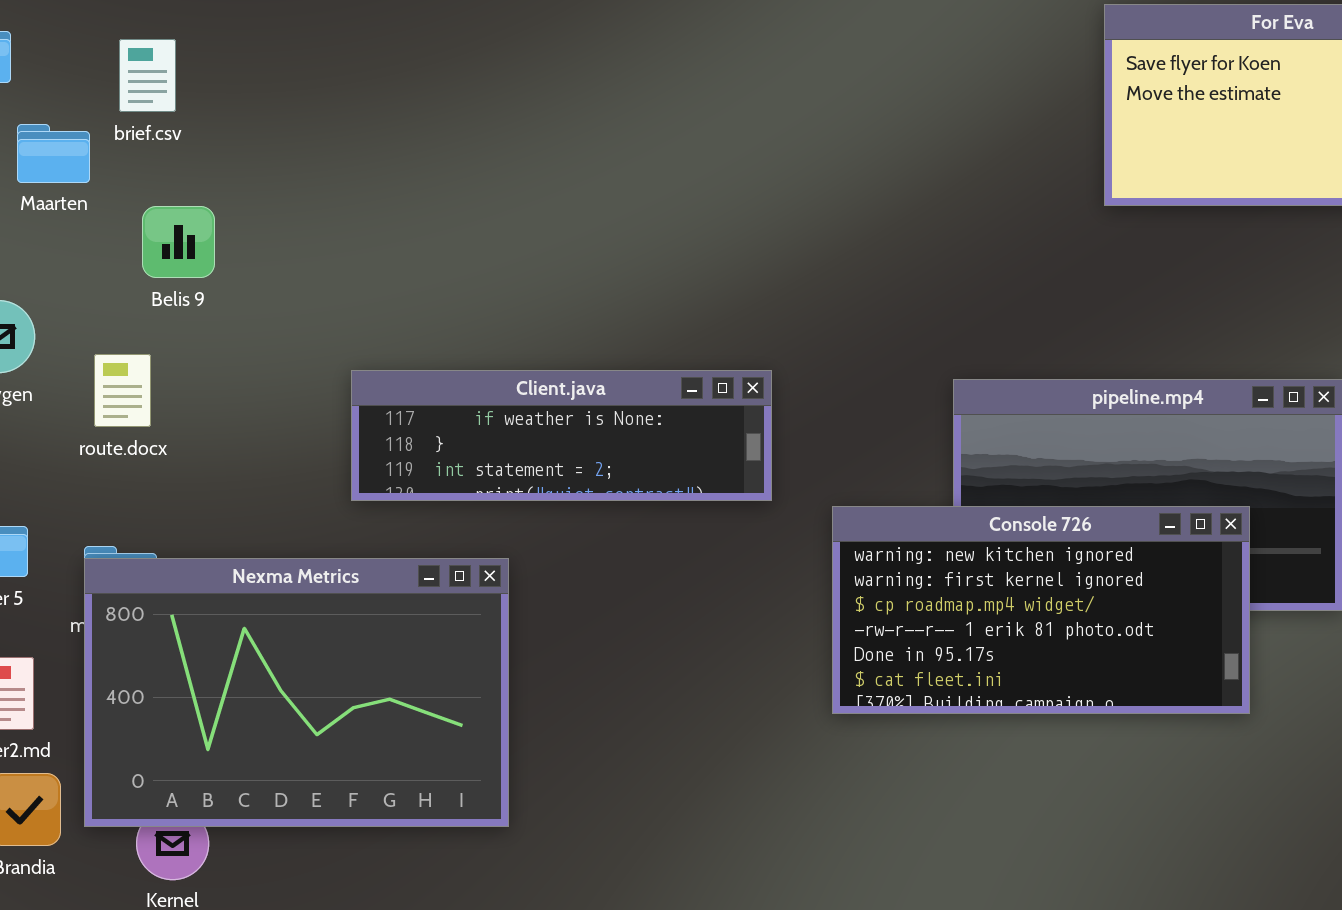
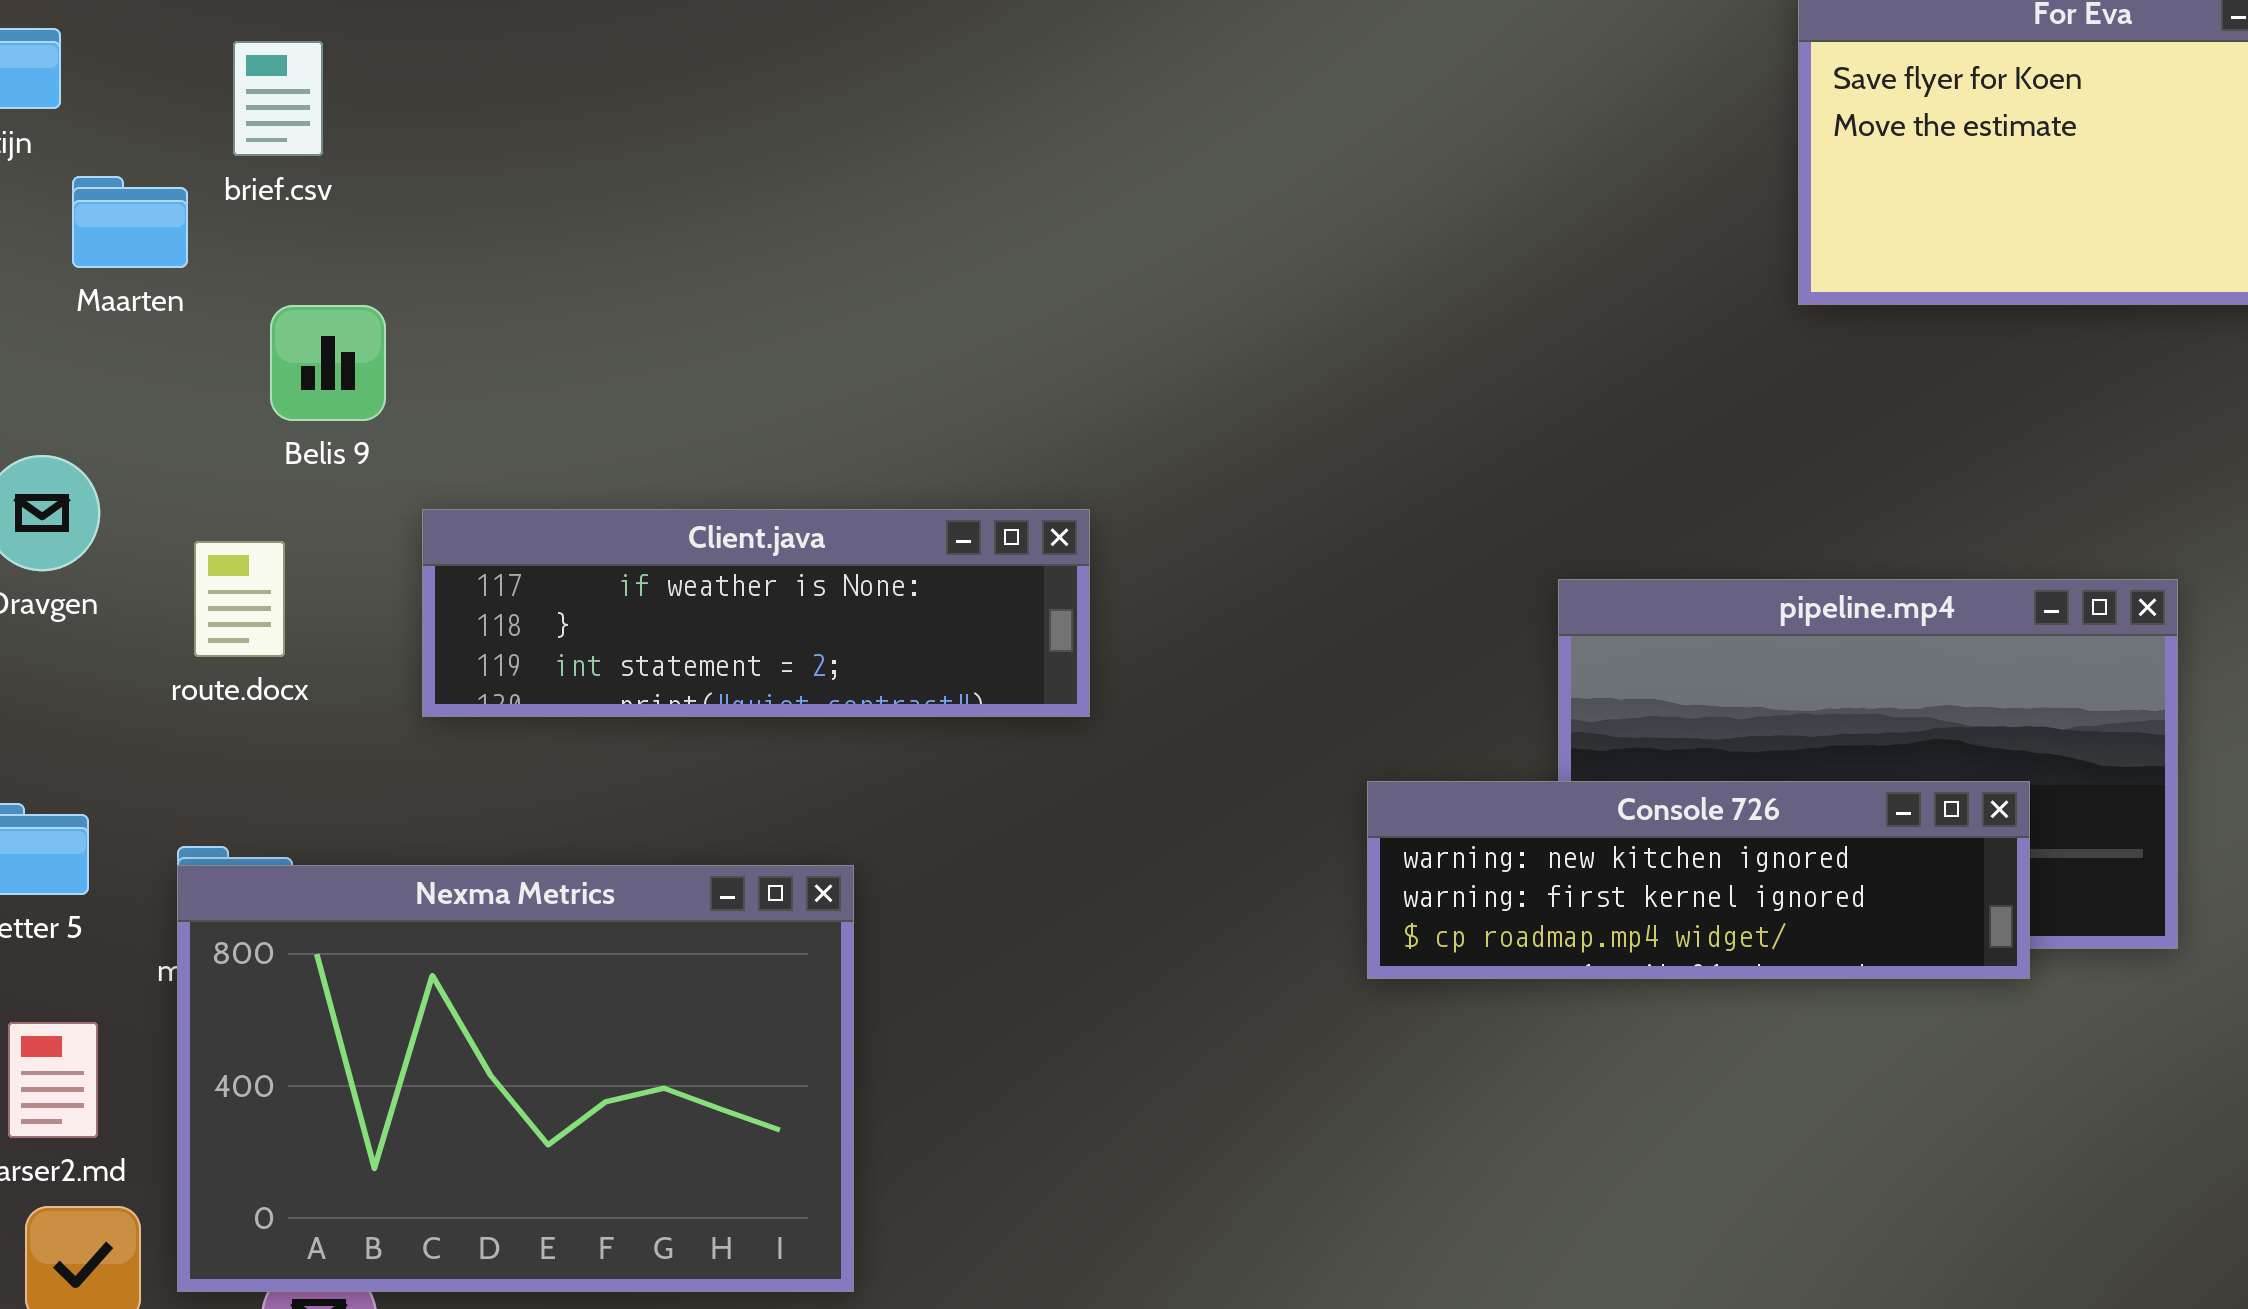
Client.java: [351,370,772,501] -> [422,509,1090,717], moved
Console 726: [832,506,1250,714] -> [1367,781,2030,979], resized

